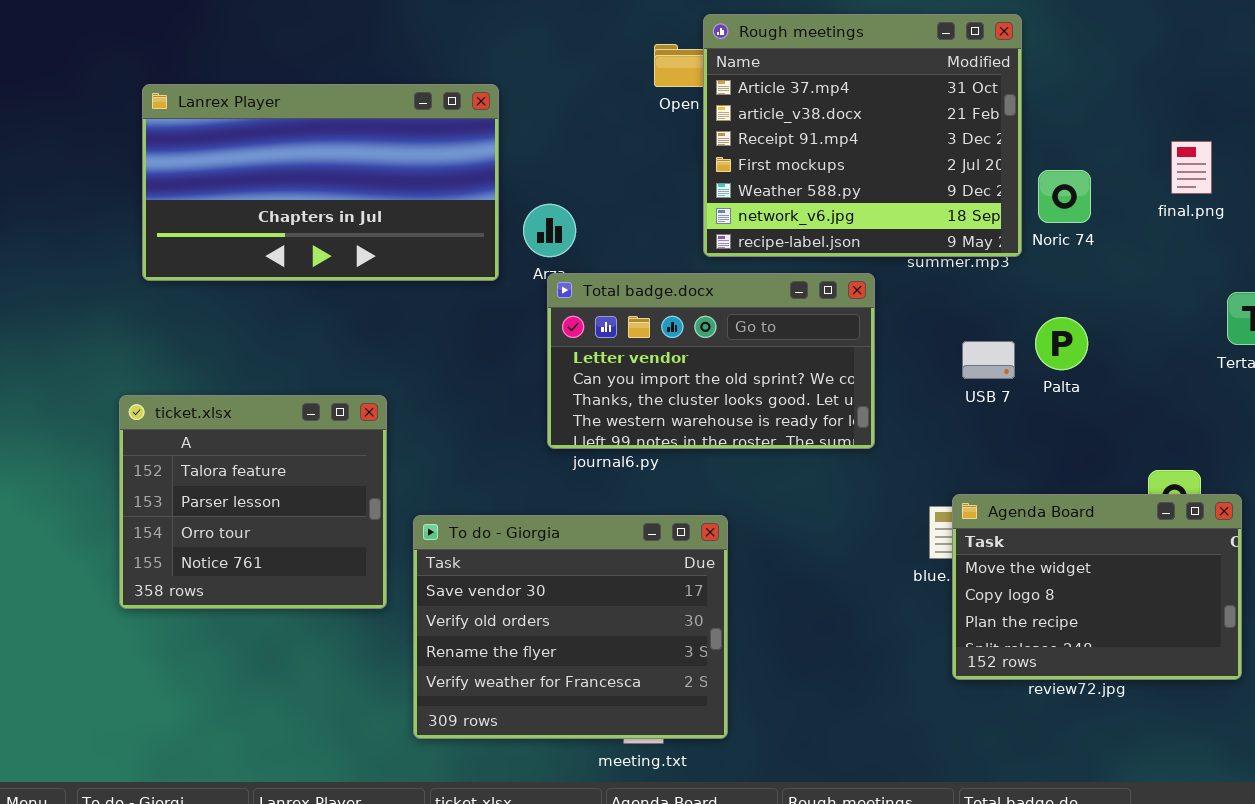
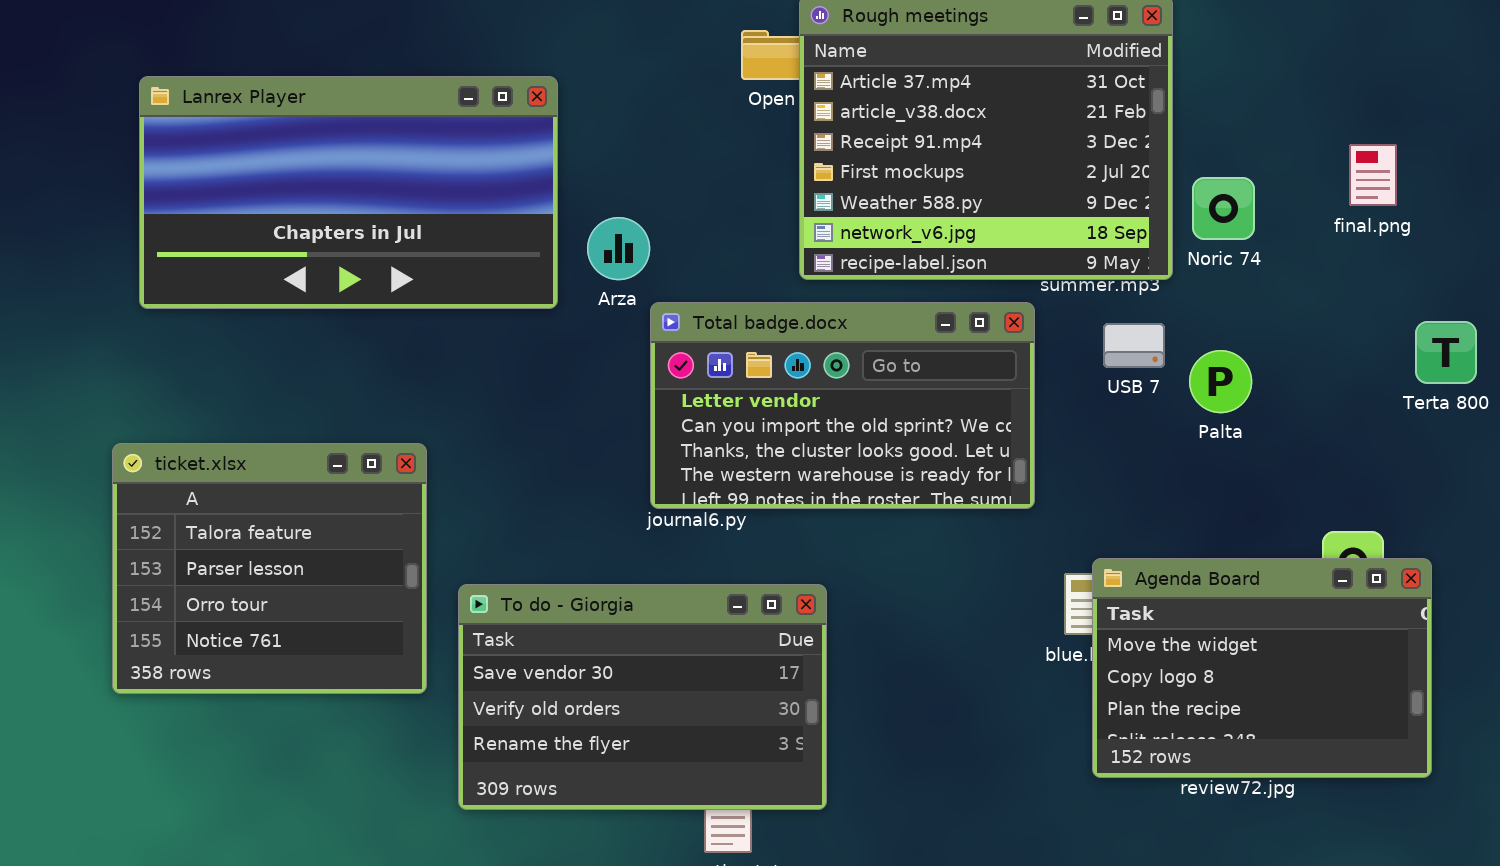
Total badge.docx: [547,273,875,449] -> [650,302,1035,509], moved
USB 7: [962,341,1015,379] -> [1103,323,1165,368], moved
To do - Giorgia: [413,515,728,739] -> [458,584,827,810], resized

